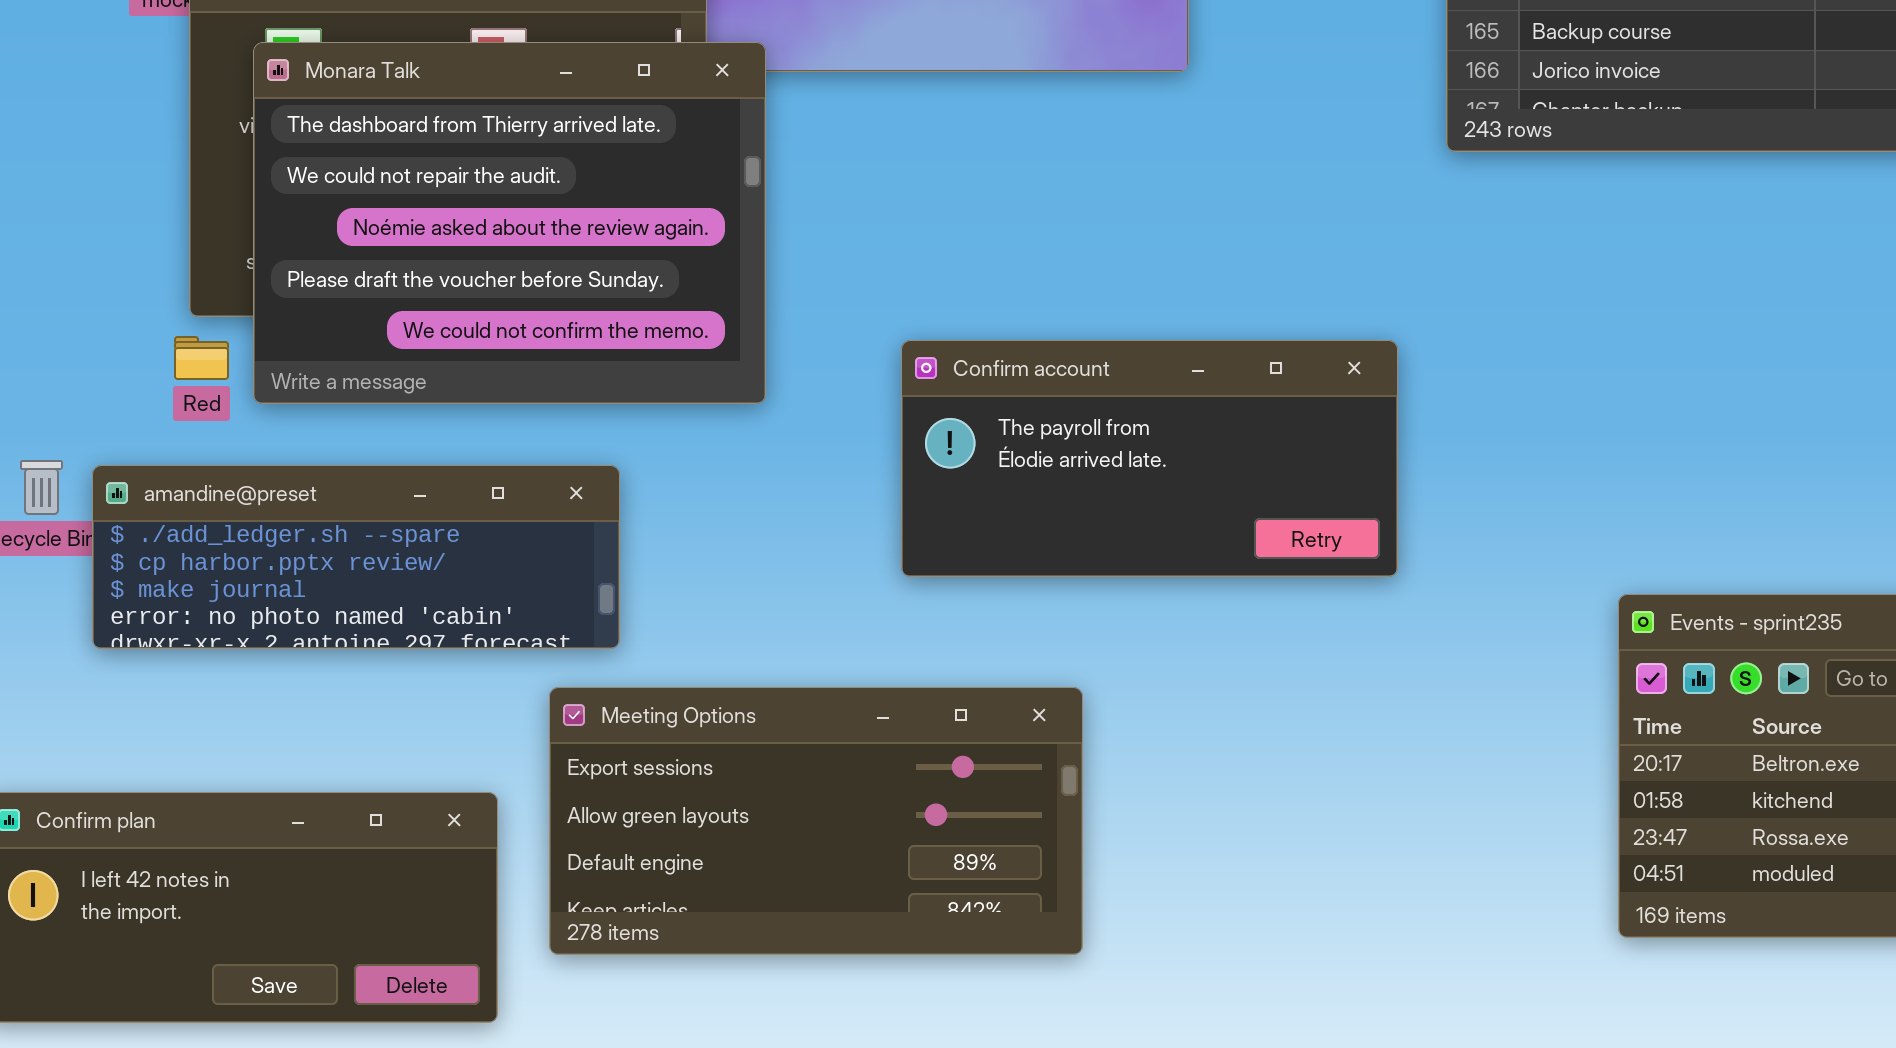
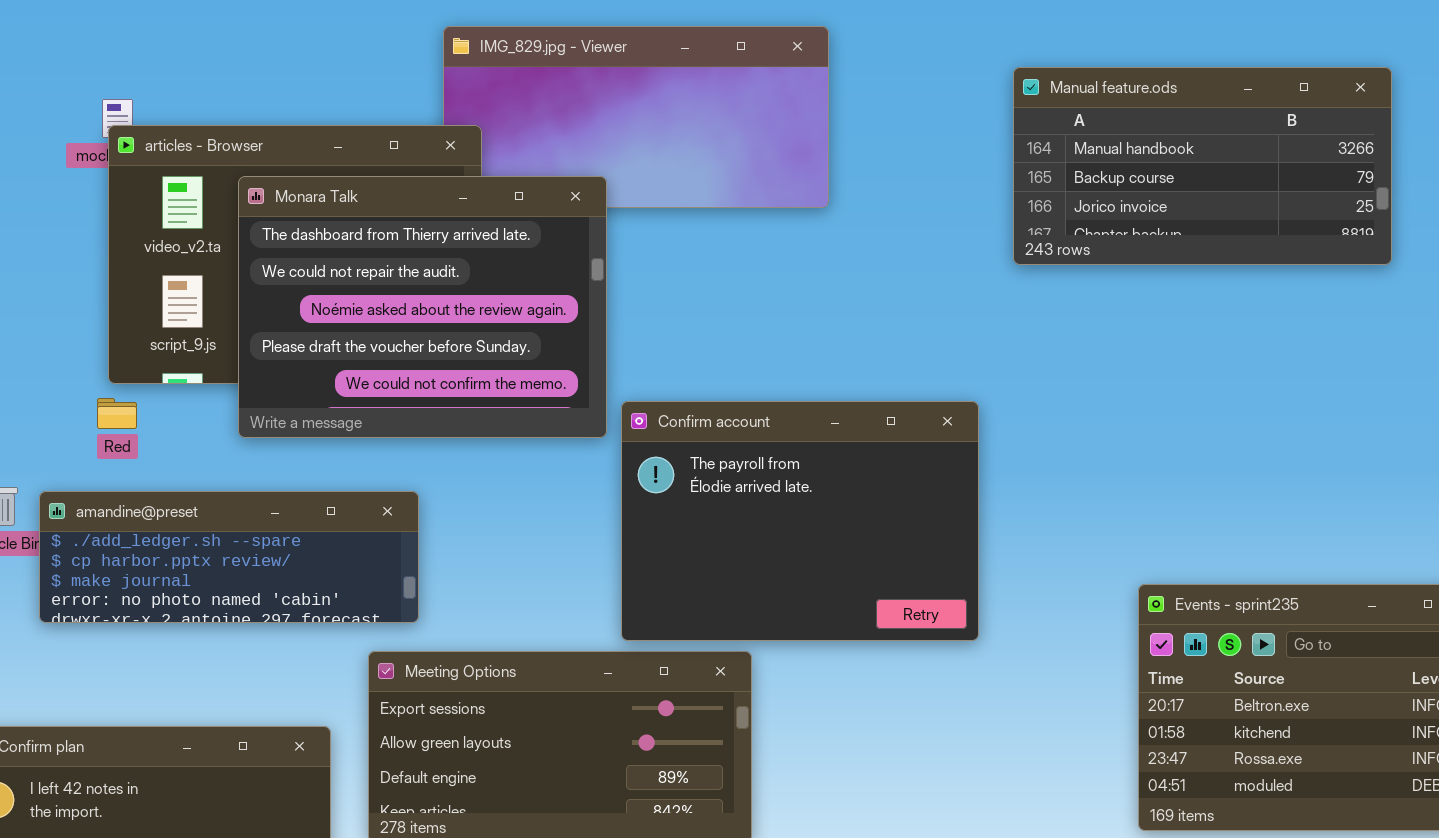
Monara Talk: [253,42,766,404] -> [238,176,607,438], moved
Confirm account: [901,340,1398,577] -> [621,401,979,641], resized

